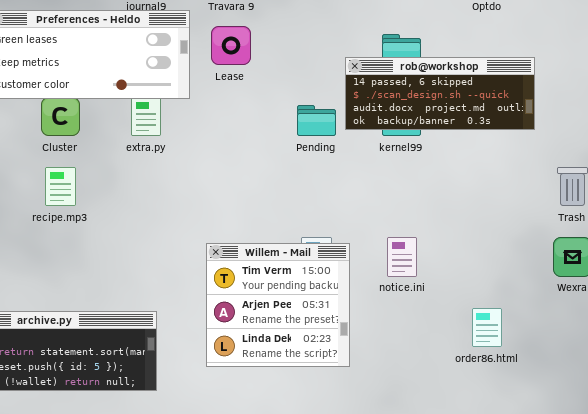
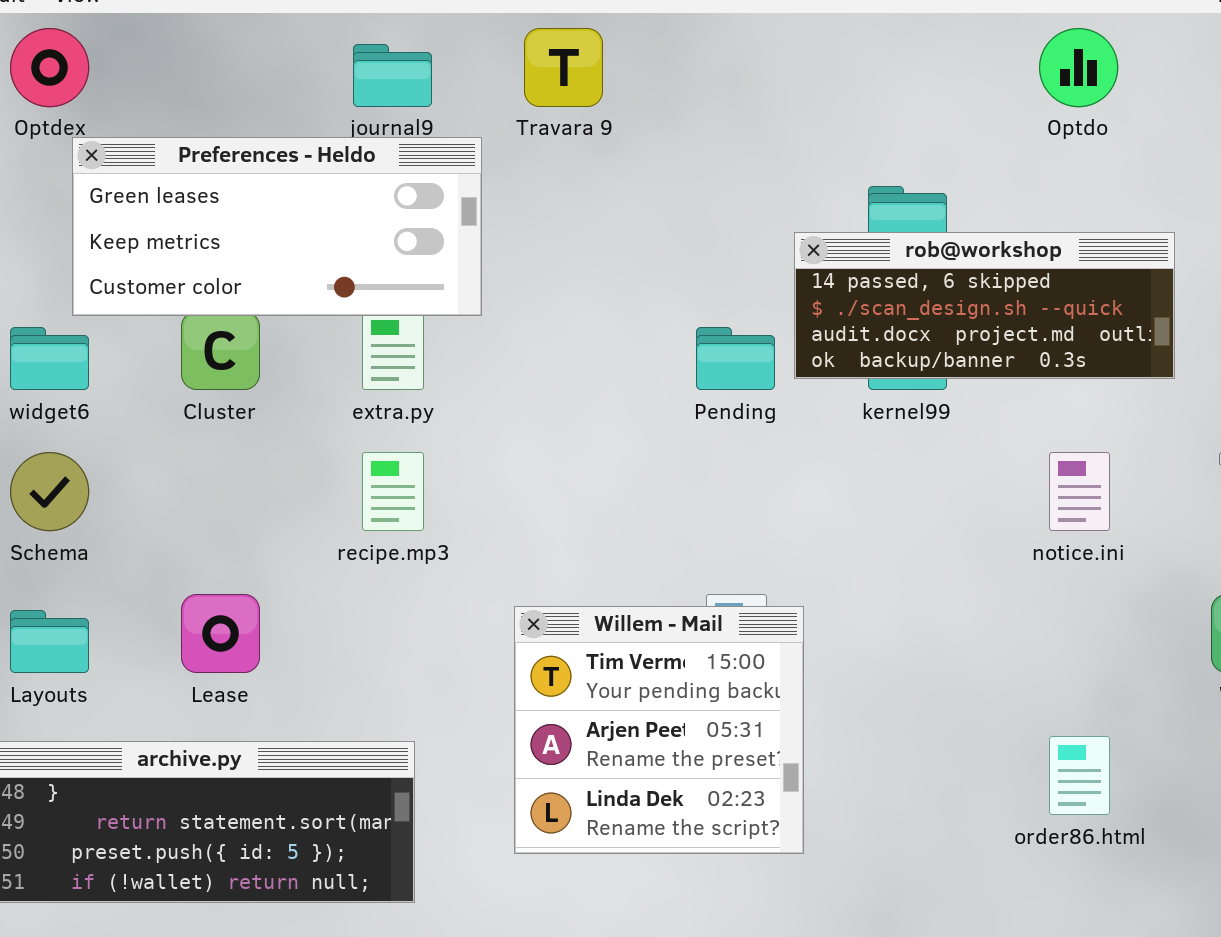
Lease: [211,26,251,65] -> [181,594,260,673], moved
recipe.mp3: [45,167,76,206] -> [362,452,424,531], moved
notice.ini: [387,237,417,277] -> [1049,452,1110,531], moved

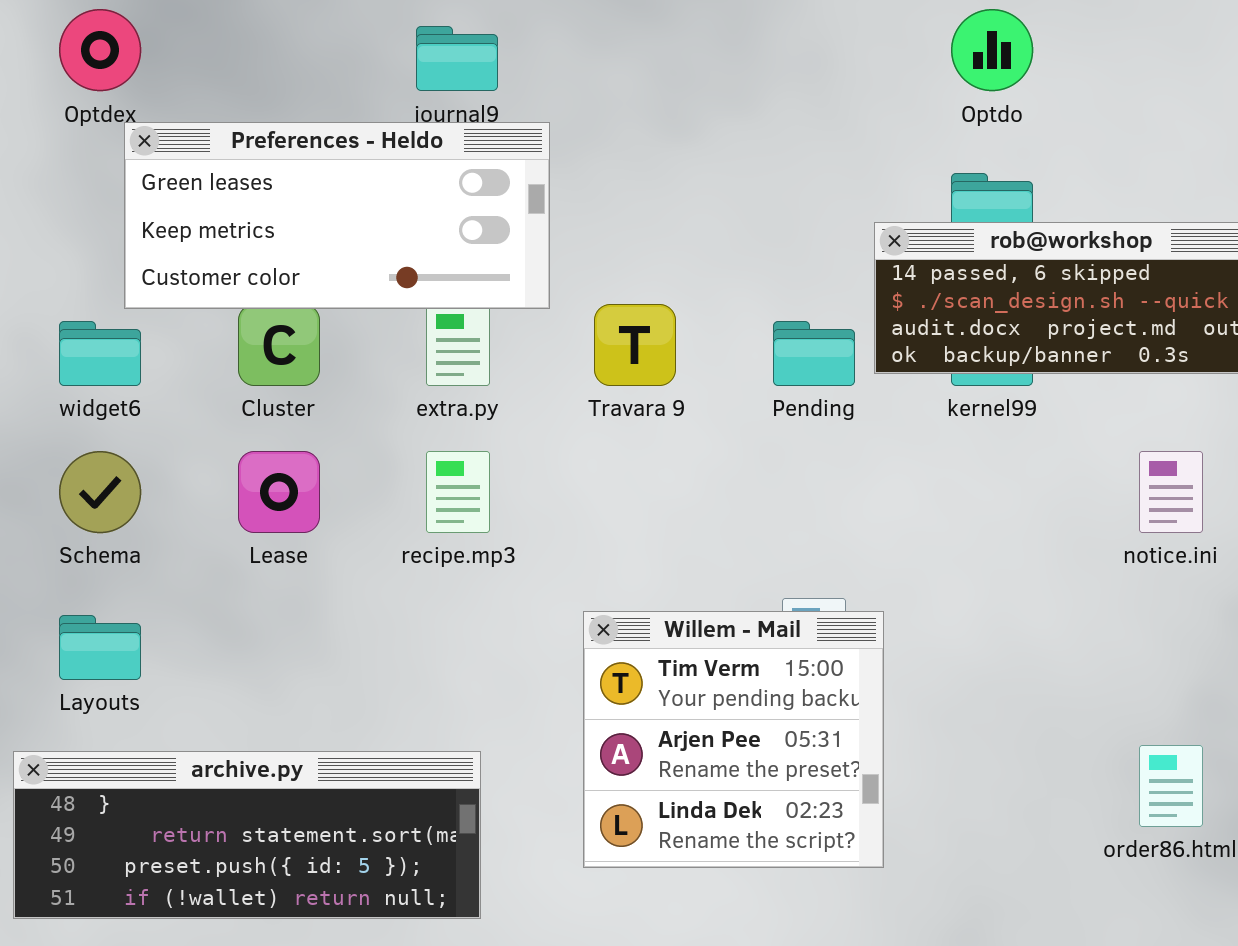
Travara 9: [524,28,603,107] -> [594,304,676,386], moved
Optdo: [1039,28,1118,107] -> [951,9,1033,91], moved
Lease: [181,594,260,673] -> [238,451,320,533], moved

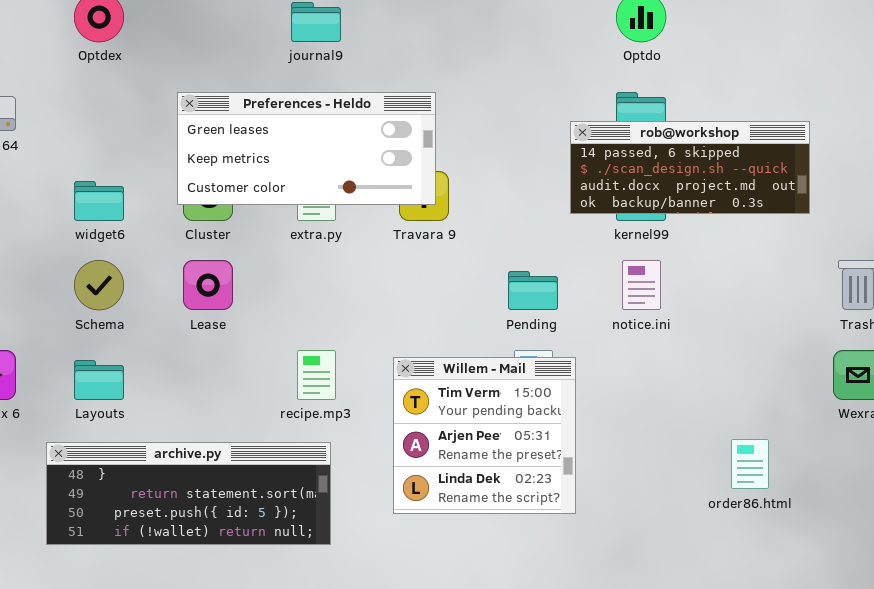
Preferences - Heldo: [124,122,550,309] -> [177,92,436,205], moved
Pending: [773,321,855,386] -> [508,271,558,310], moved
recipe.mp3: [426,451,490,533] -> [297,350,336,400], moved
notice.ini: [1139,451,1203,533] -> [622,260,661,310], moved

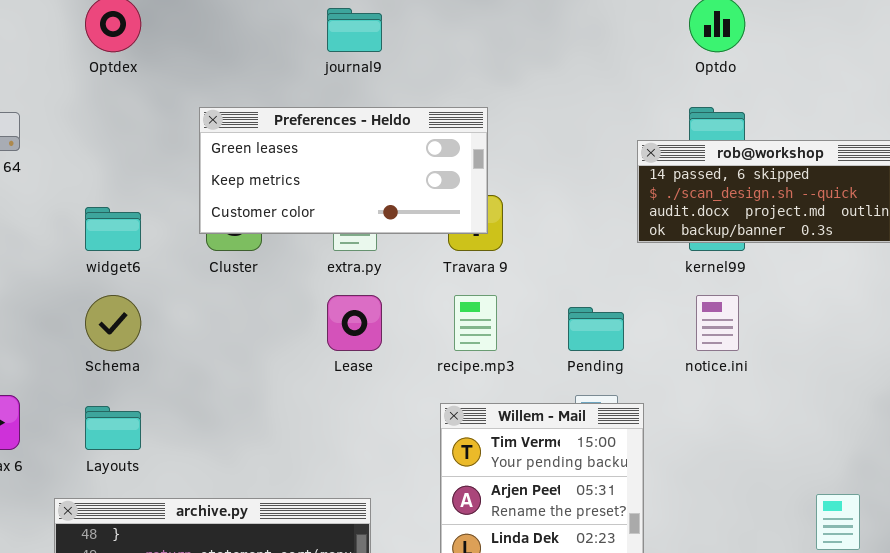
Lease: [183,260,233,310] -> [327,295,382,351], moved
recipe.mp3: [297,350,336,400] -> [454,295,497,351], moved

